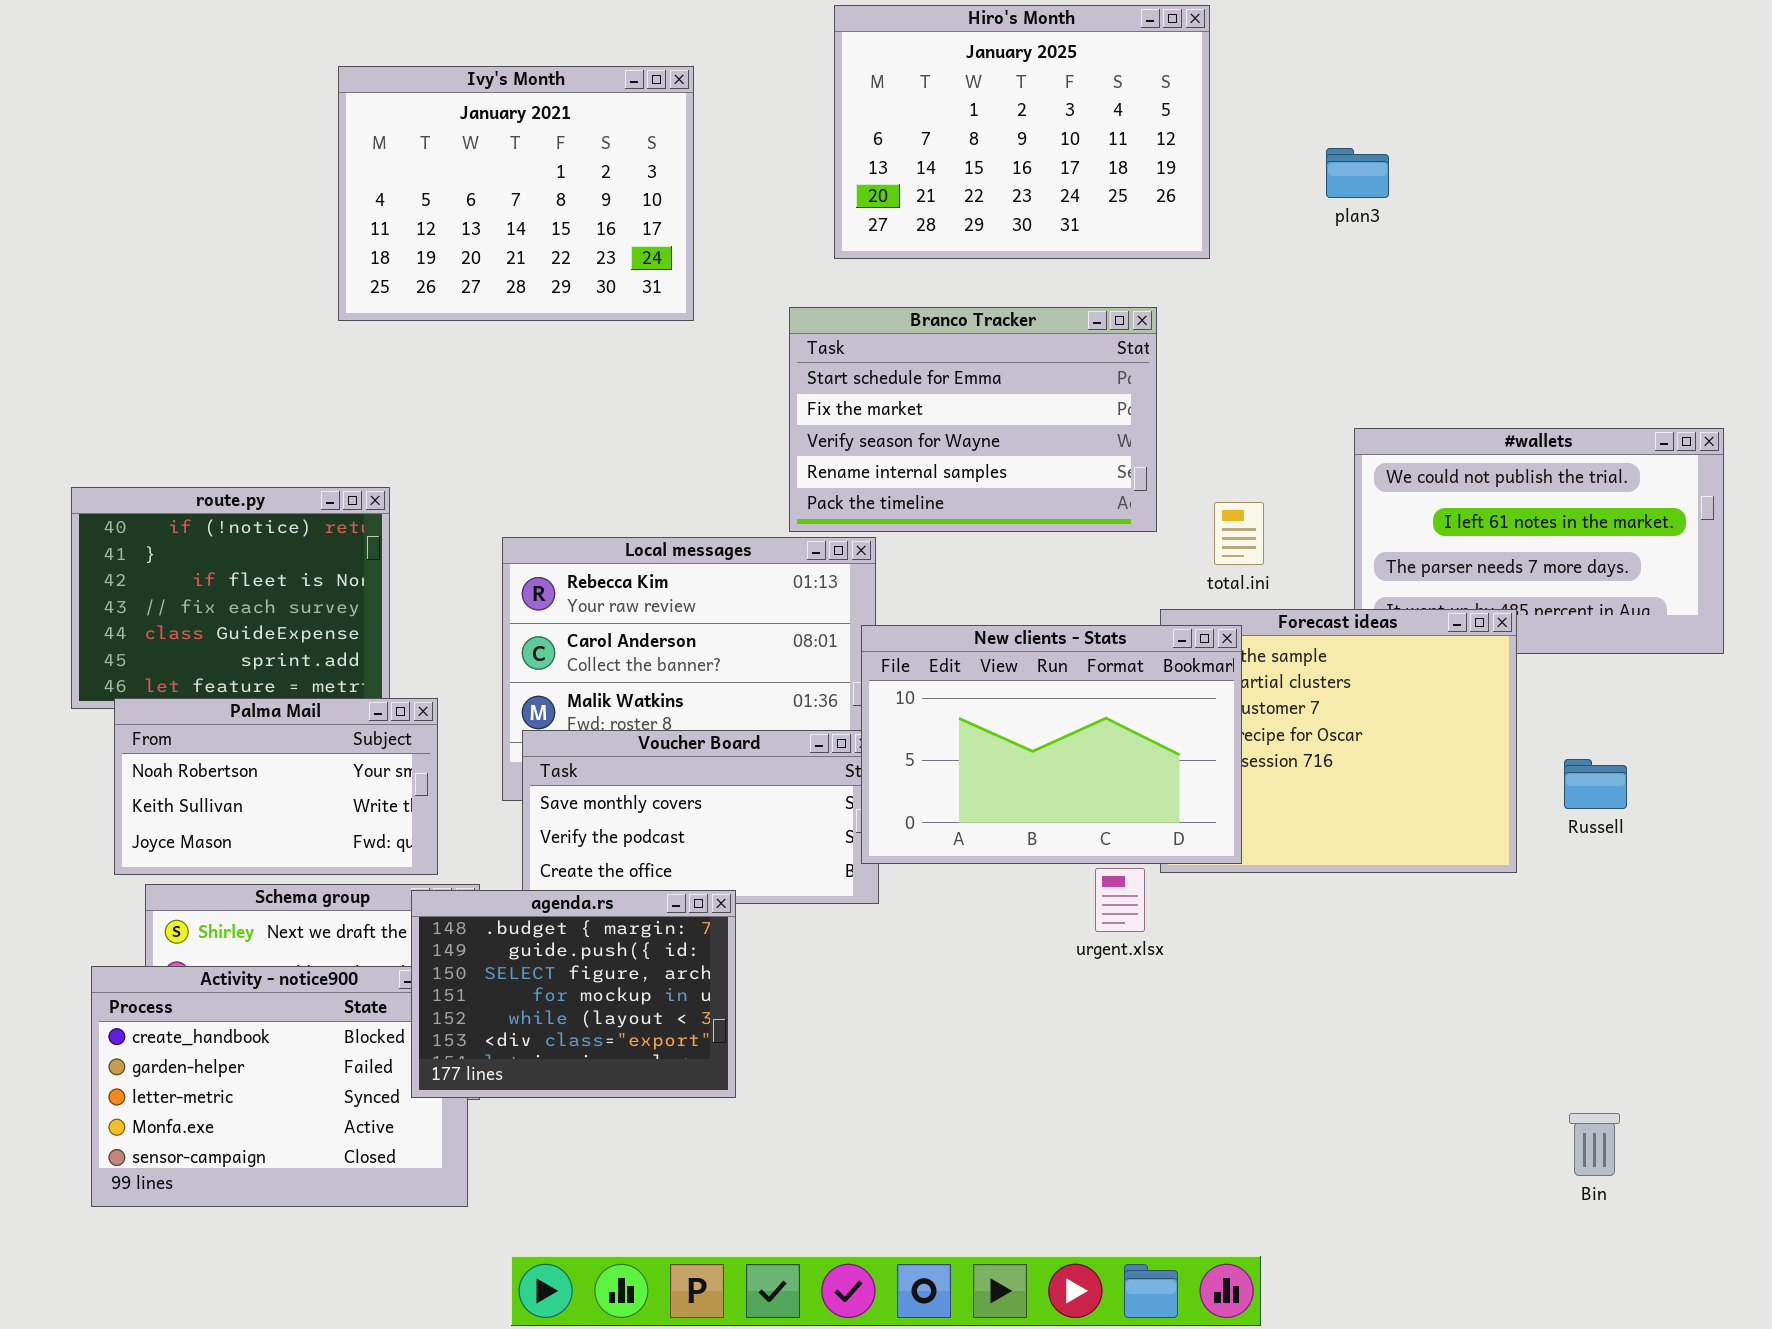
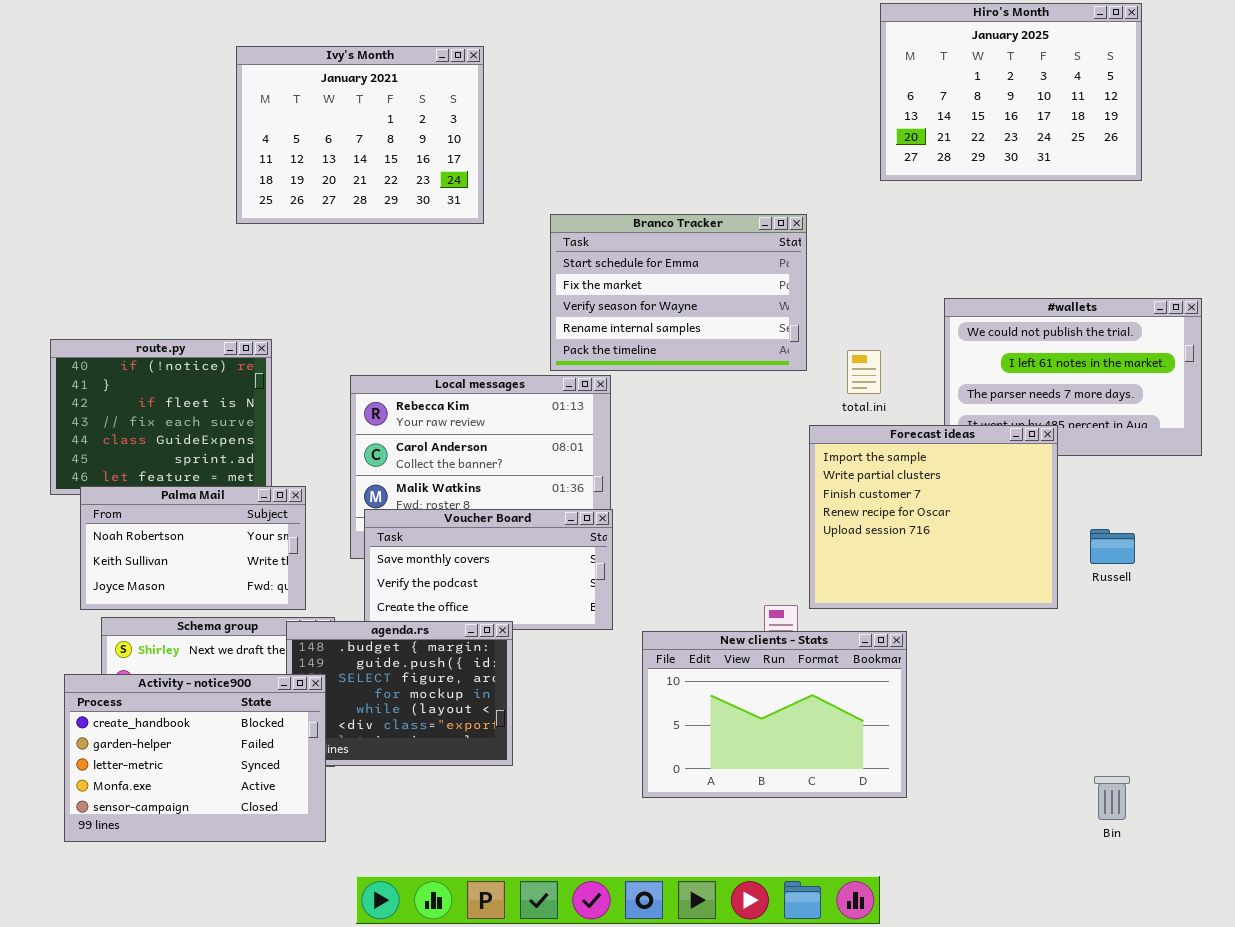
Hiro's Month: [834,5,1210,259] -> [880,3,1142,181], moved
New clients - Stats: [861,625,1242,864] -> [642,631,907,798], moved
Activity - notice900: [91,966,468,1207] -> [64,674,326,842], raised

